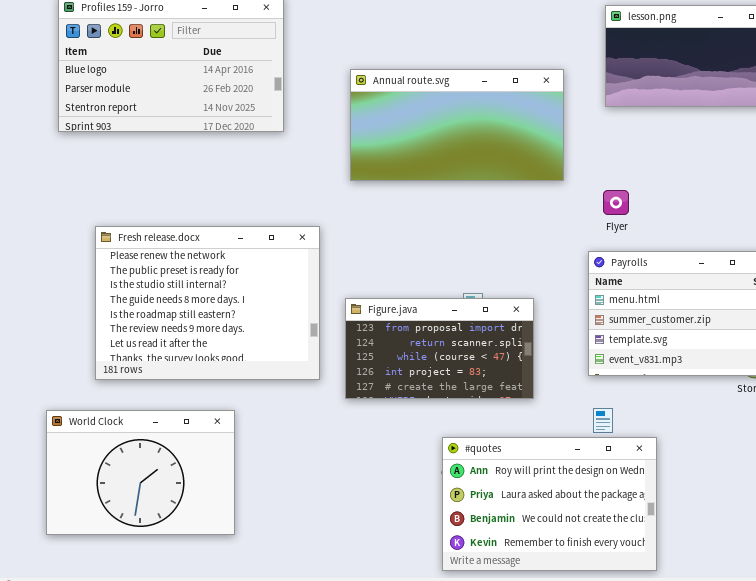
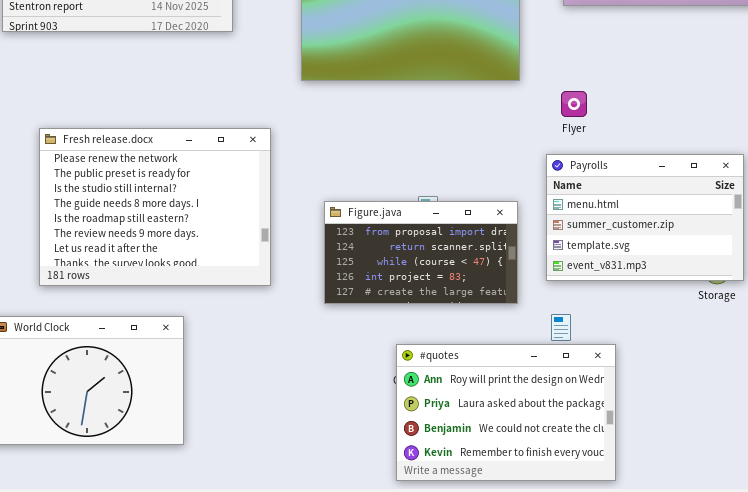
Figure.java: [345,298,534,399] -> [324,201,518,304], moved

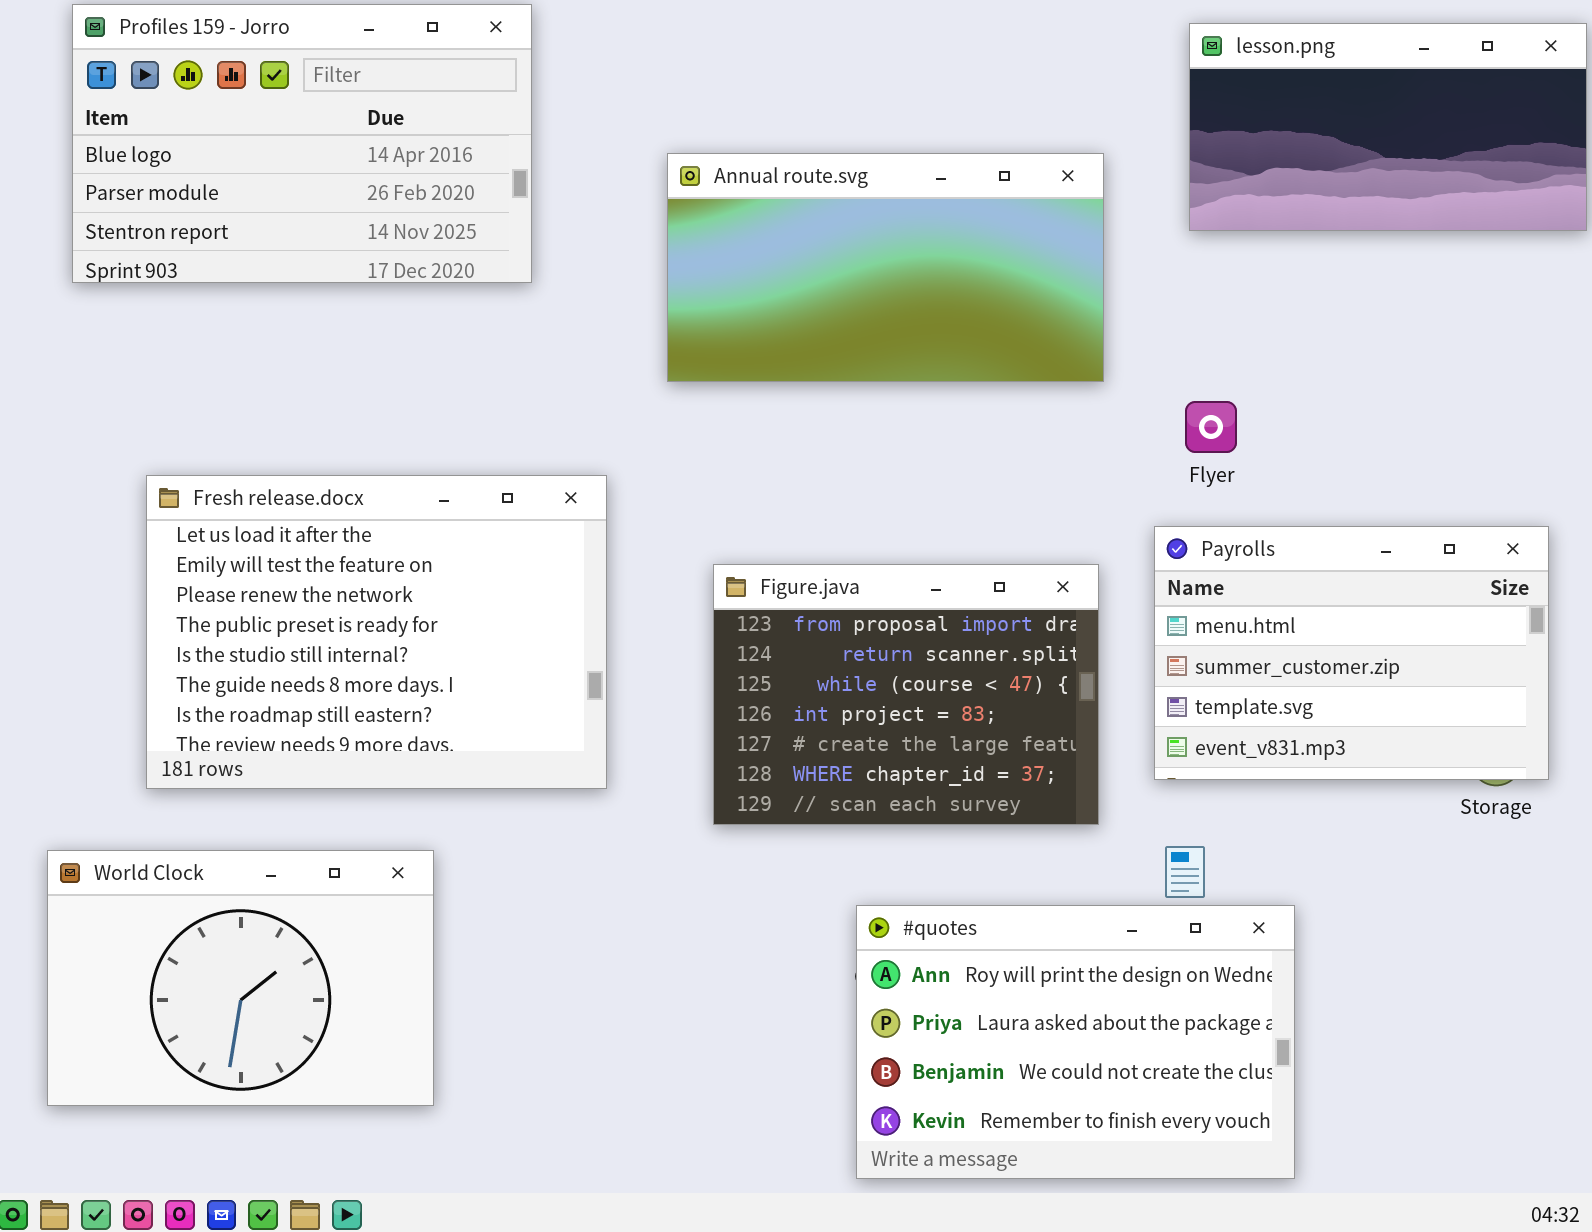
Fresh release.docx: [39,128,271,286] -> [146,475,607,789], scrolled up 2 rows
Figure.java: [324,201,518,304] -> [713,564,1099,825], resized

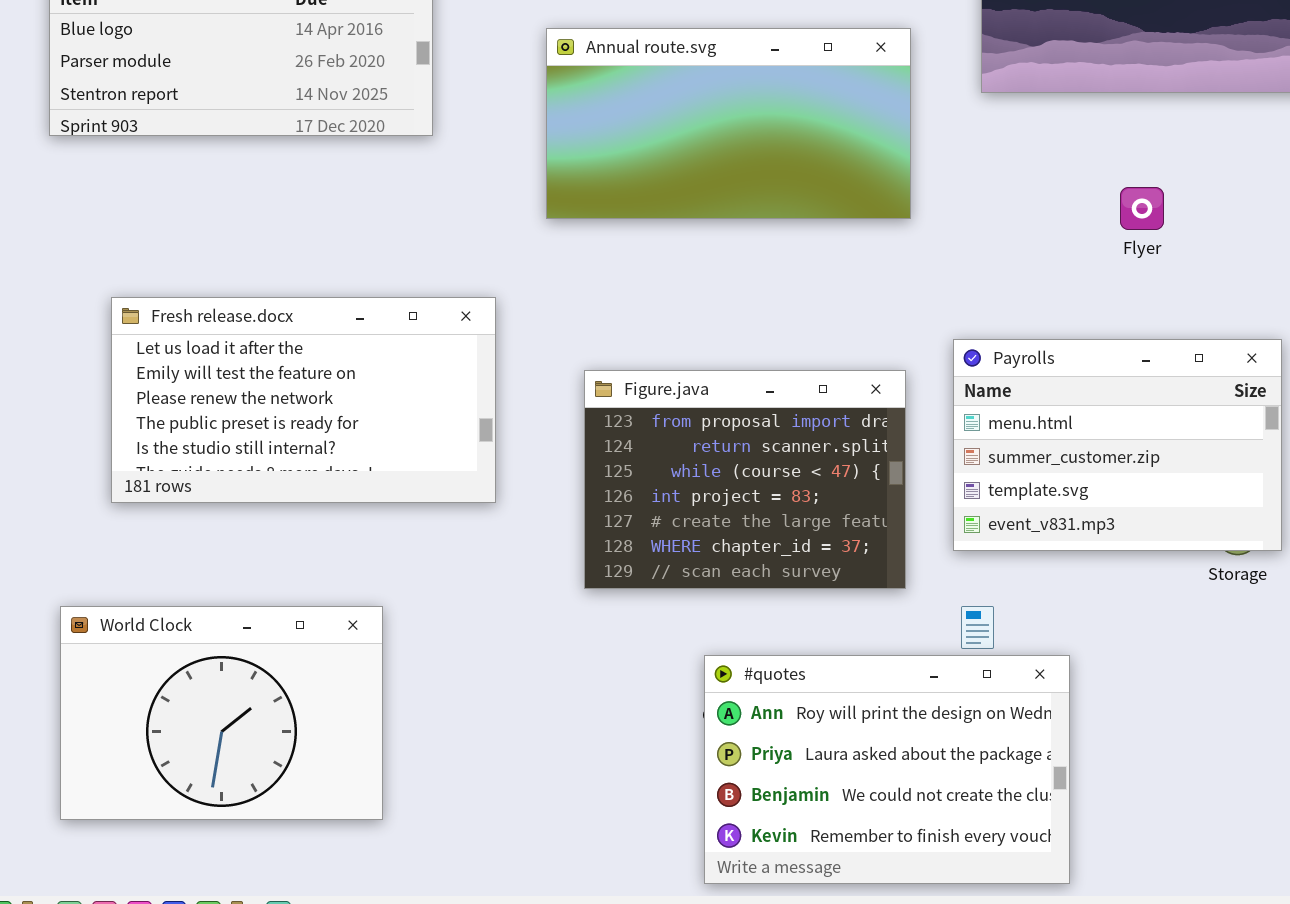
Flyer: [1185,401,1237,453] -> [1120,187,1164,230], moved
Fresh release.docx: [146,475,607,789] -> [111,297,496,503], resized
World Clock: [47,850,434,1106] -> [60,606,383,820], moved

